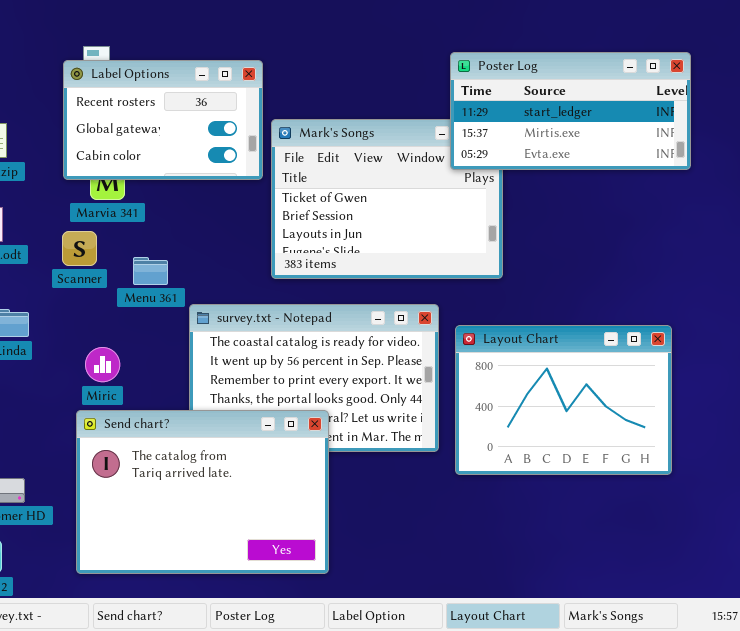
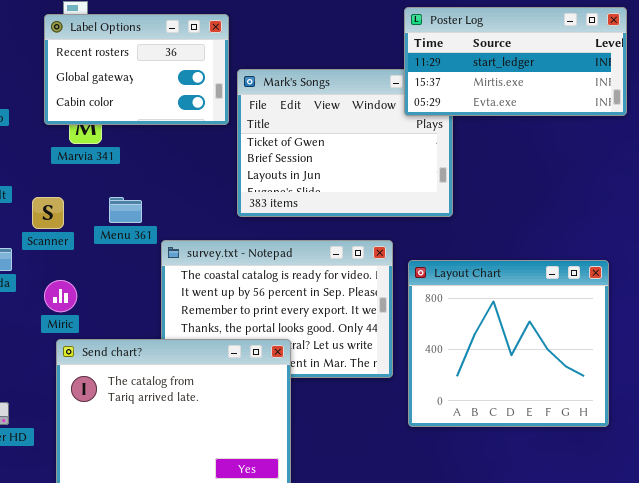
Scanner: [62,231,97,266] -> [32,197,64,229], moved
Layout Chart: [455,325,672,475] -> [408,260,609,427], resized
Miric: [85,347,120,382] -> [44,280,77,312], moved

